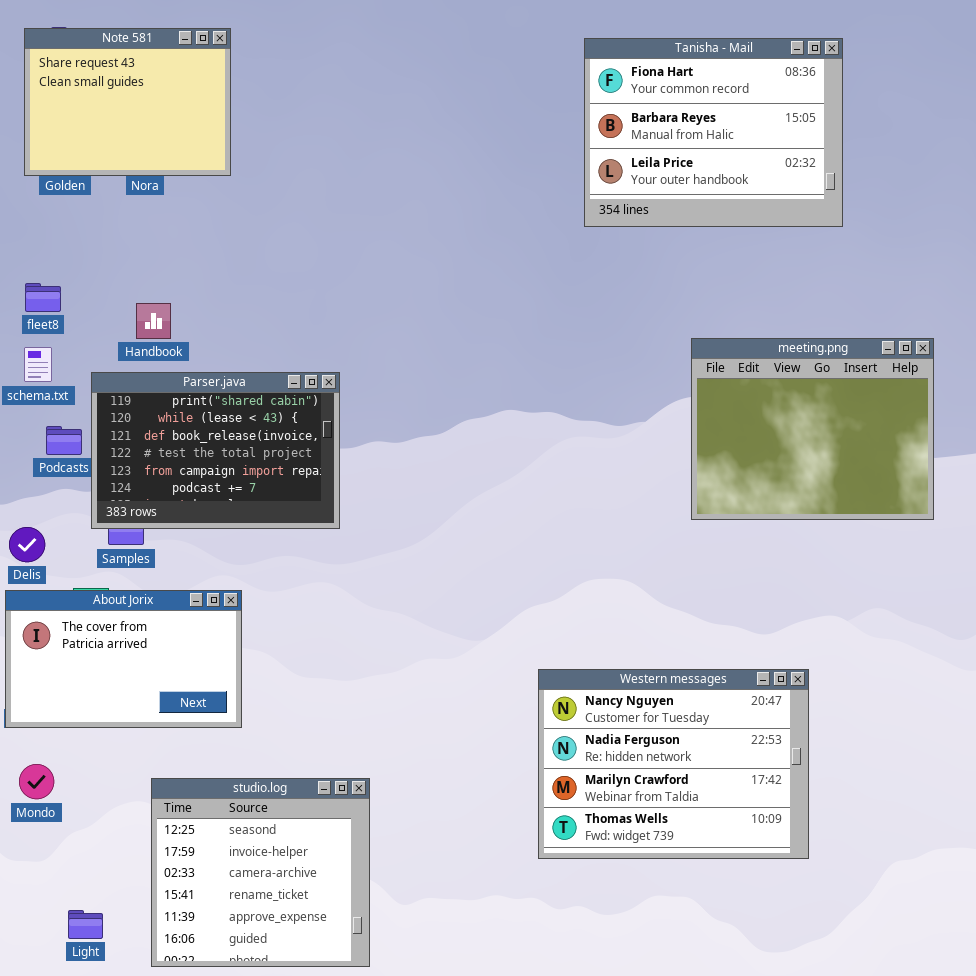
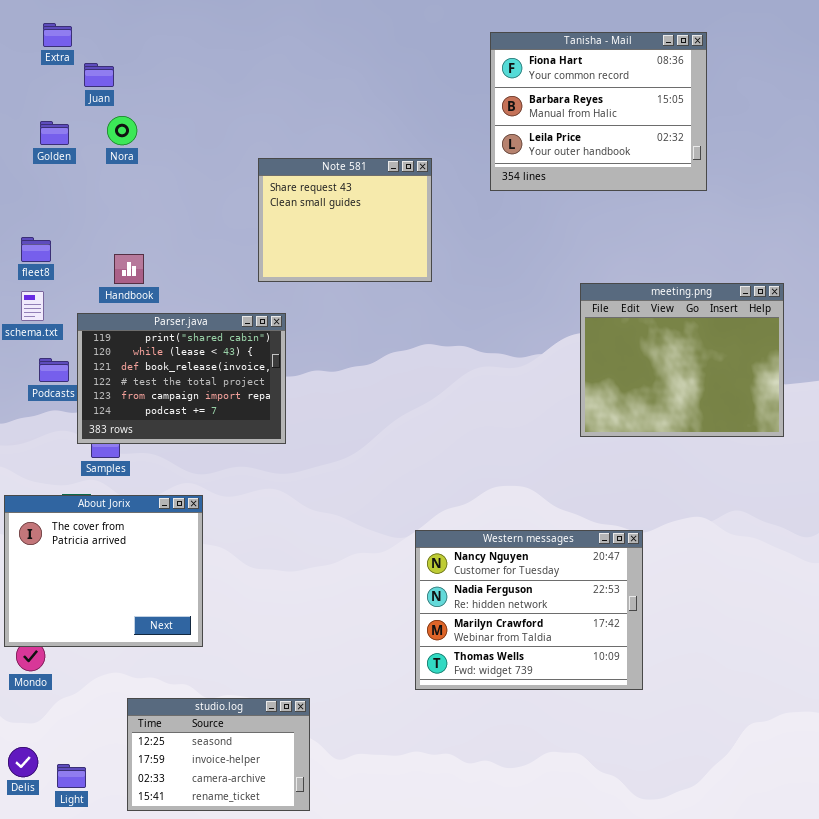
Note 581: [24,28,231,176] -> [258,158,432,282], moved
Delis: [9,527,45,562] -> [8,747,38,777], moved
About Jorix: [5,590,242,728] -> [4,495,203,647], resized
Western messages: [538,669,809,859] -> [415,530,643,690], moved
studio.log: [151,778,370,967] -> [127,698,310,811], resized

